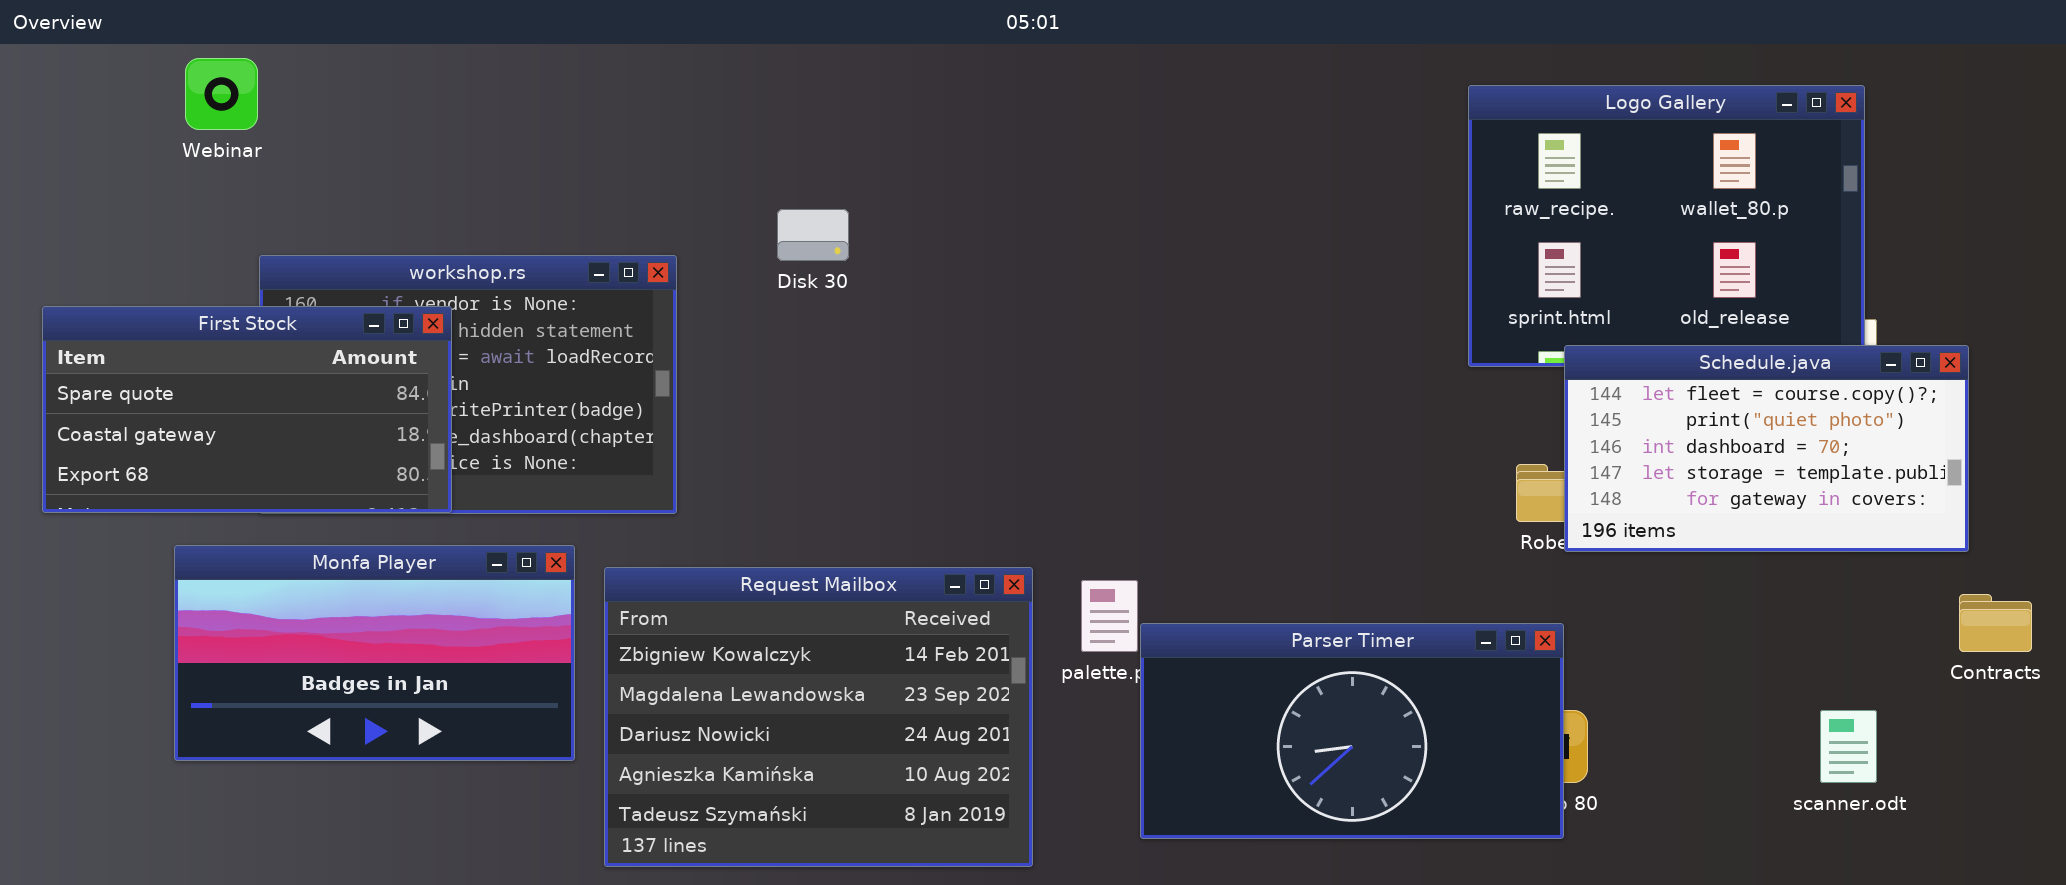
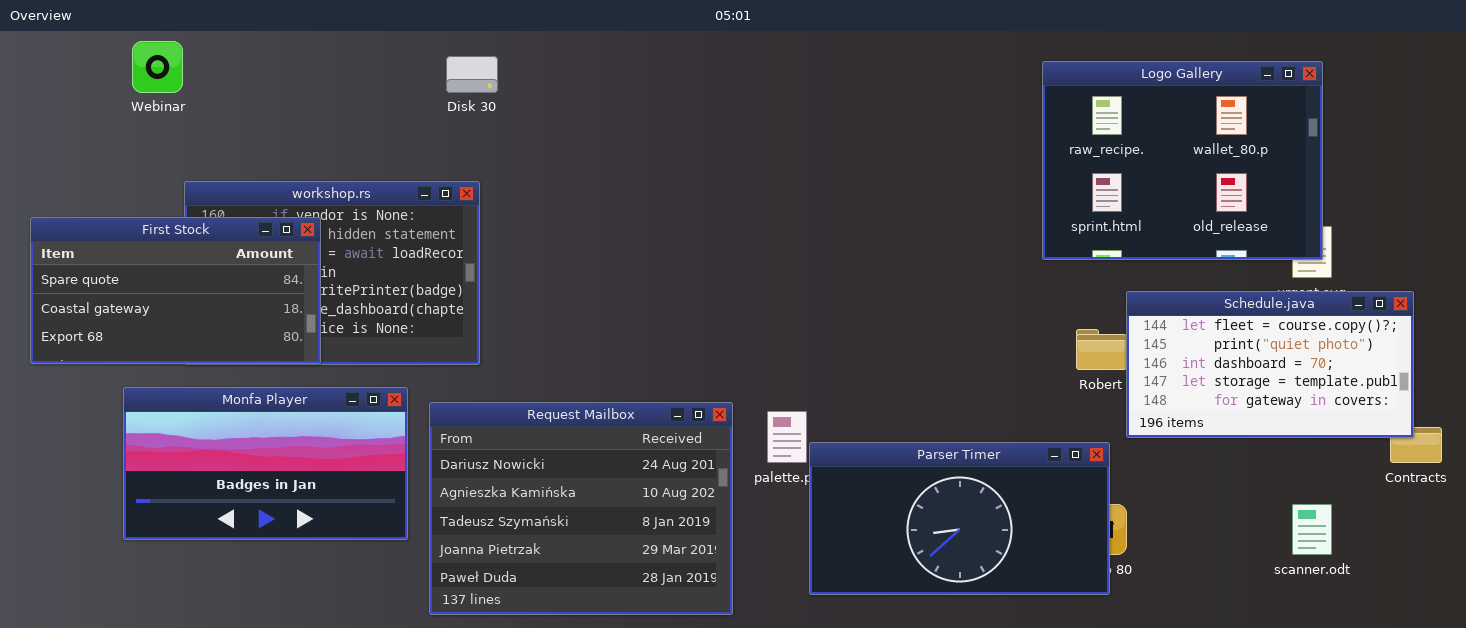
Disk 30: [777,209,849,261] -> [446,56,498,93], moved
Schedule.java: [1564,345,1969,552] -> [1126,291,1414,438], moved
Request Mailbox: [604,567,1033,867] -> [429,402,733,615], scrolled down 2 rows

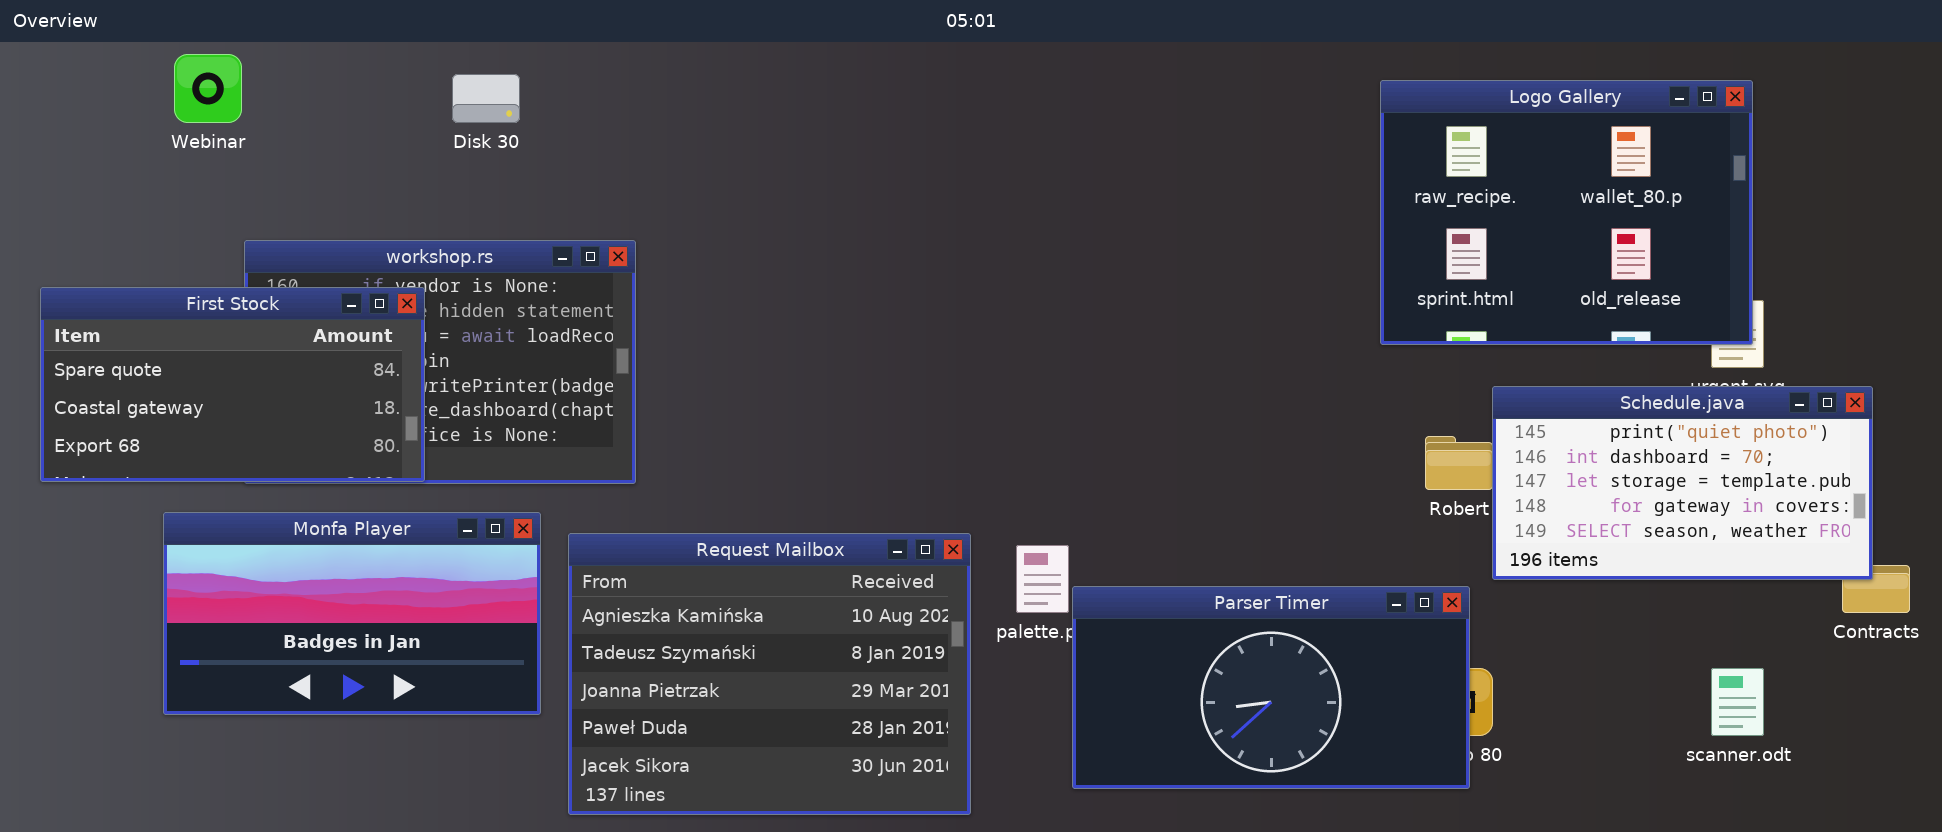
Disk 30: [446,56,498,93] -> [452,74,520,123], moved
Schedule.java: [1126,291,1414,438] -> [1492,386,1873,580], scrolled down 1 row
Request Mailbox: [429,402,733,615] -> [568,533,971,815], scrolled down 1 row

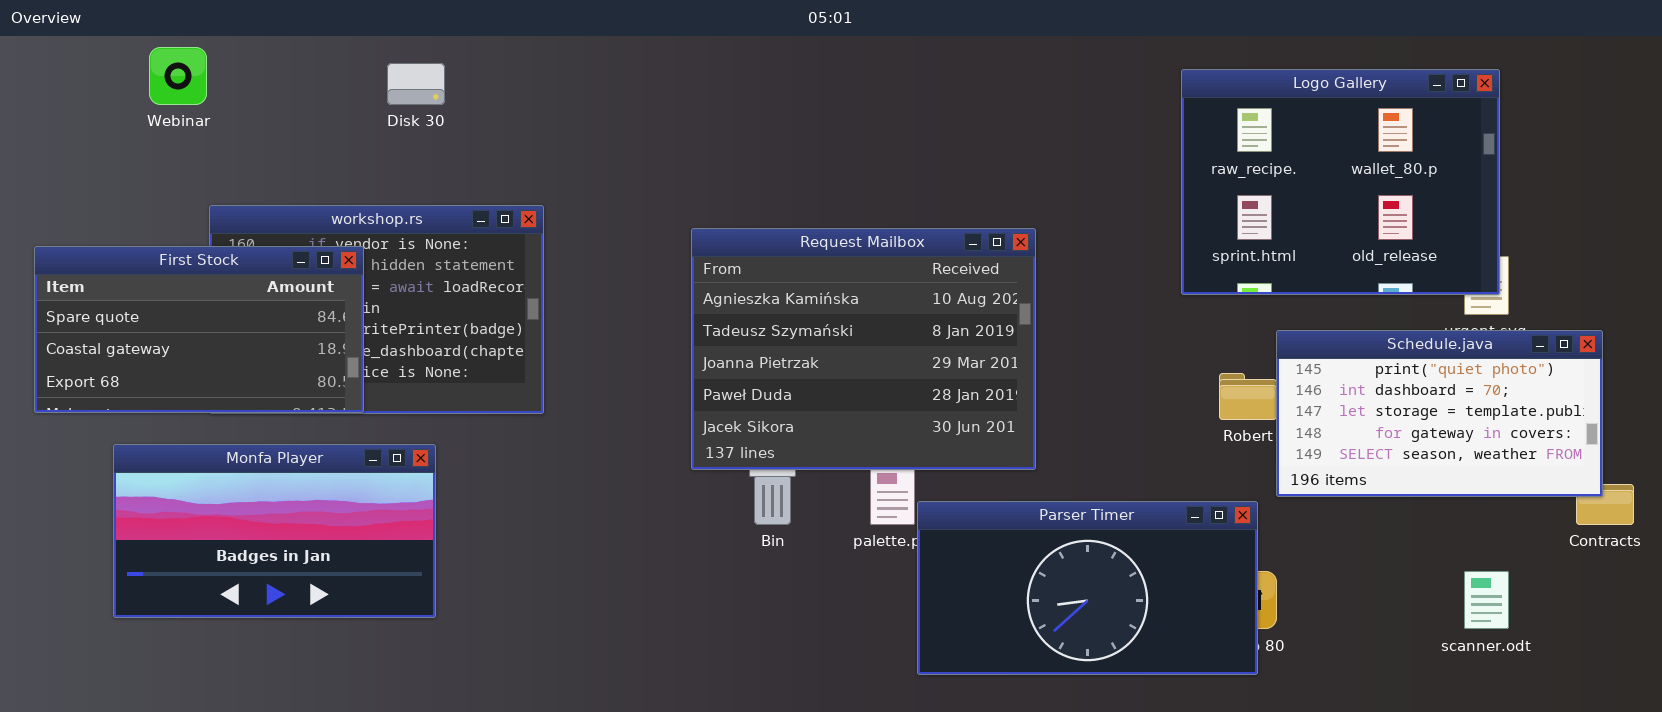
Monfa Player: [163,512,541,715] -> [113,444,436,618], moved
Request Mailbox: [568,533,971,815] -> [691,228,1036,470], moved

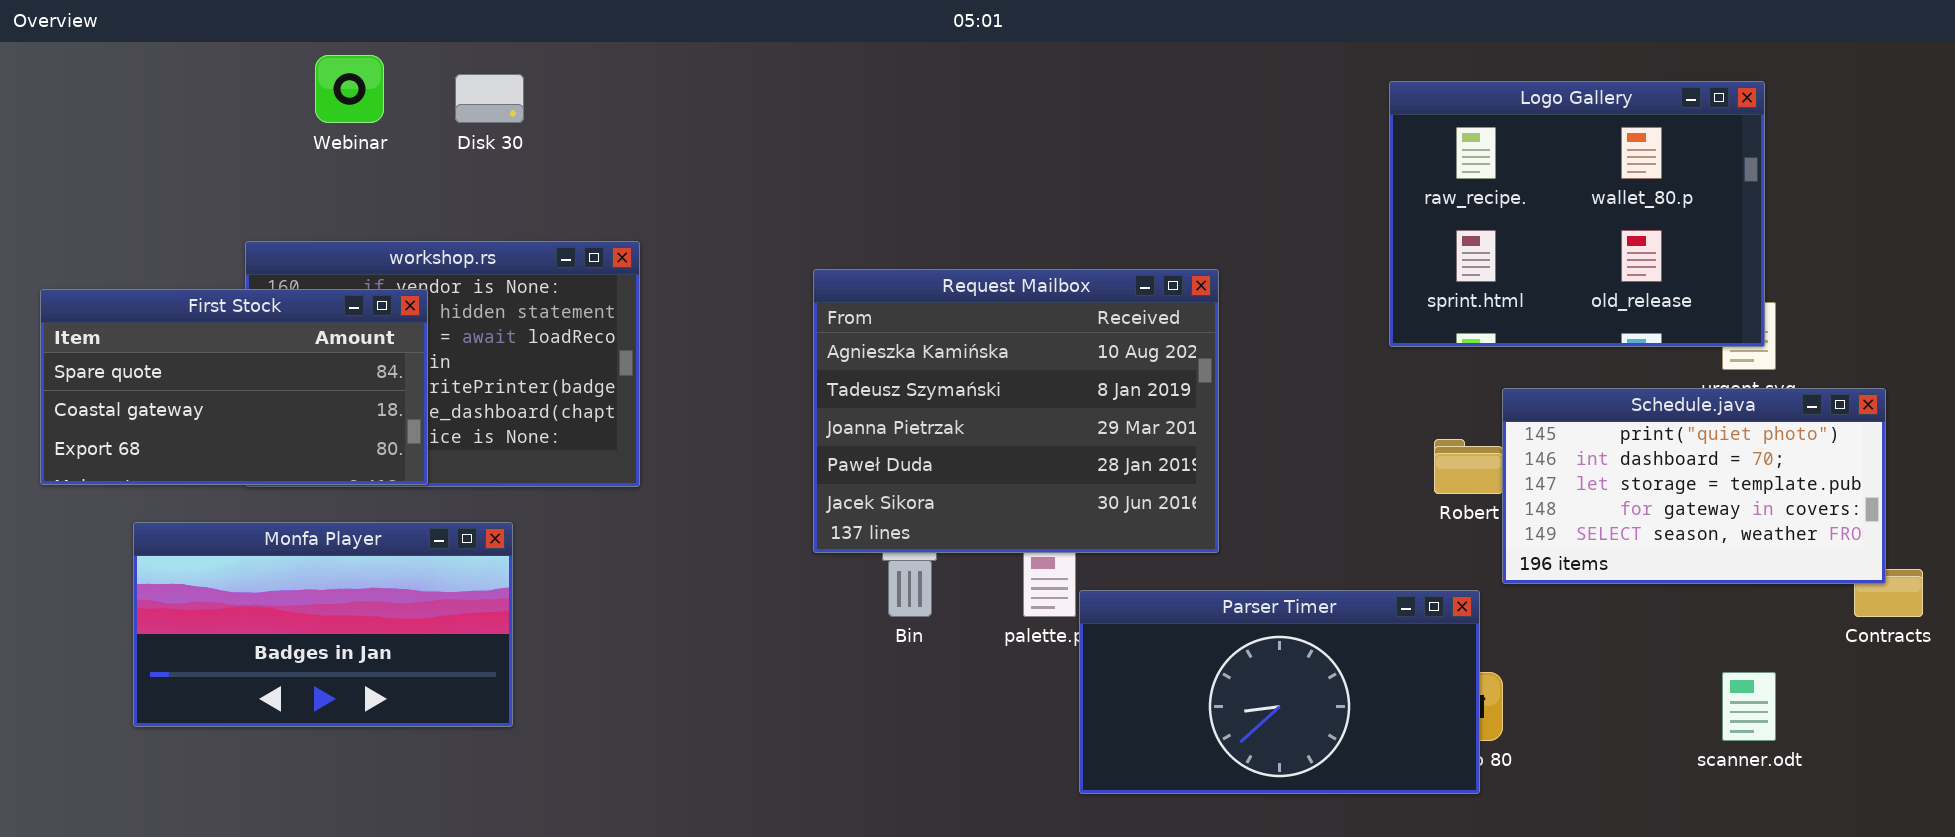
Webinar: [149,47,207,105] -> [315,55,384,123], moved

